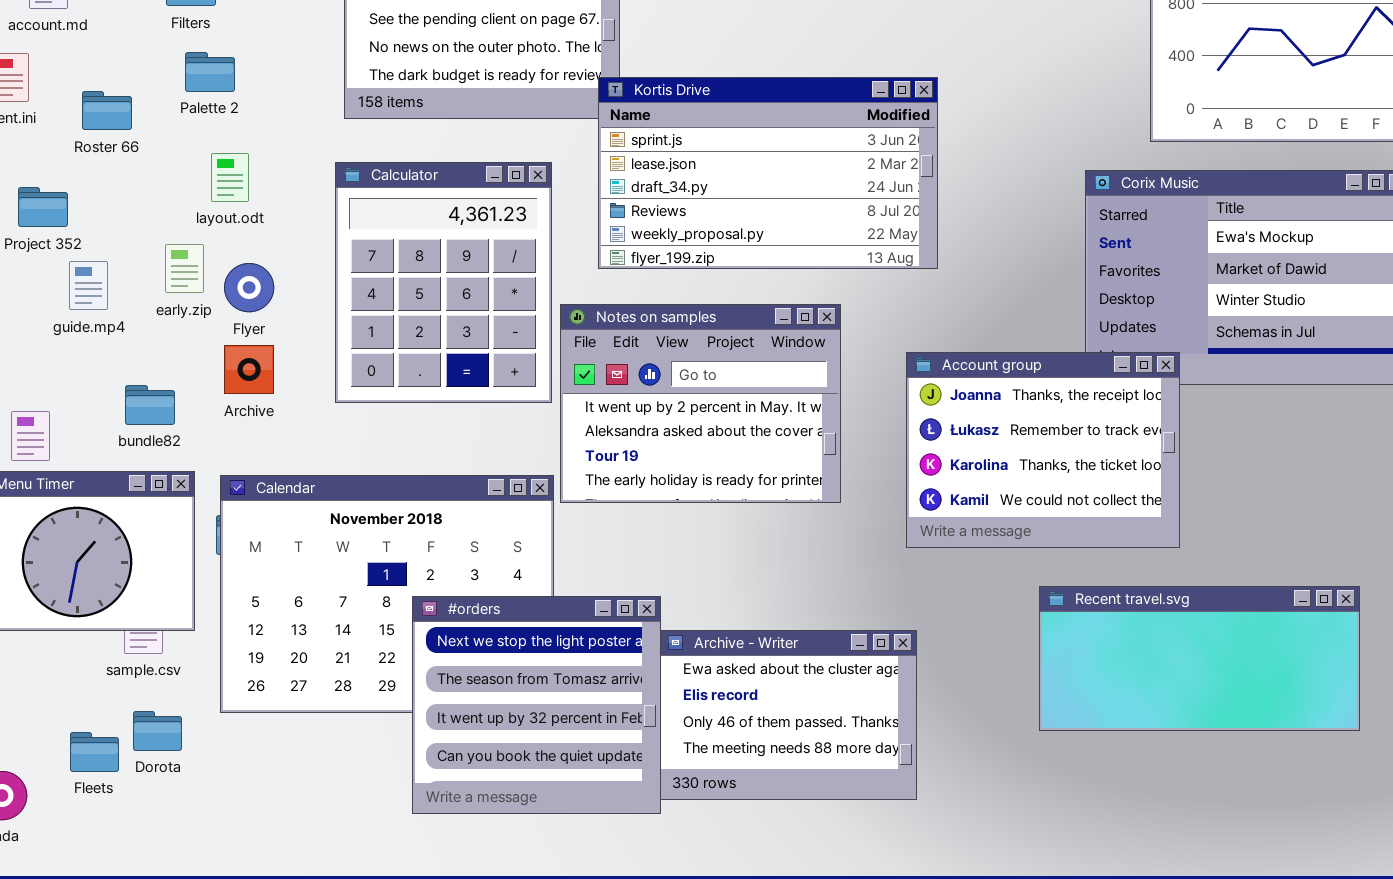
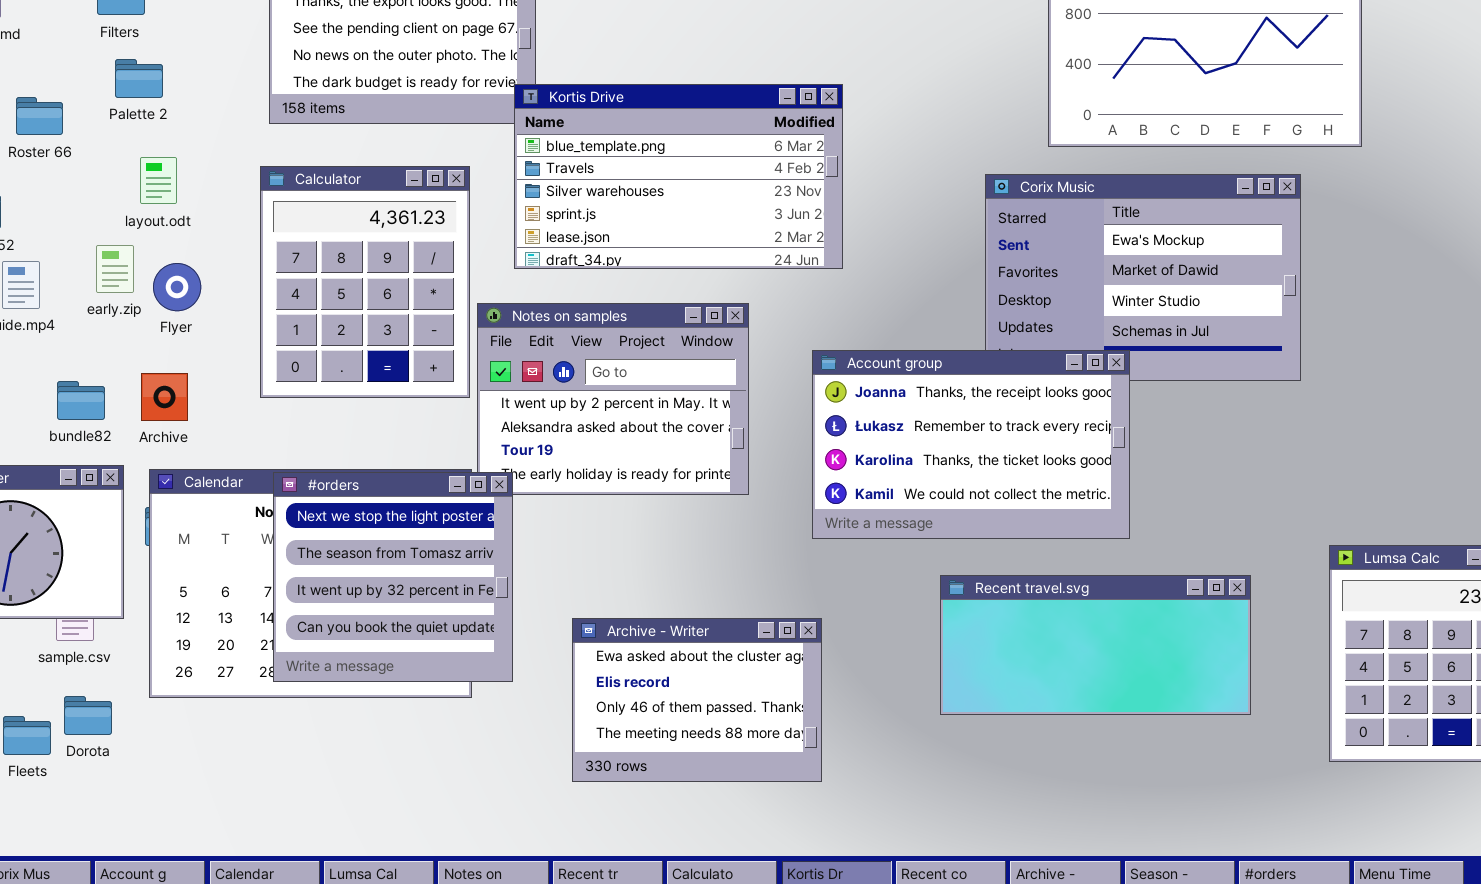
Kortis Drive: [598,77,938,269] -> [514,84,843,269], scrolled up 3 rows
Archive: [224,345,274,394] -> [141,373,188,421], moved
Account group: [906,352,1180,548] -> [812,350,1130,539], resized
#orders: [412,596,661,814] -> [273,472,513,682], moved

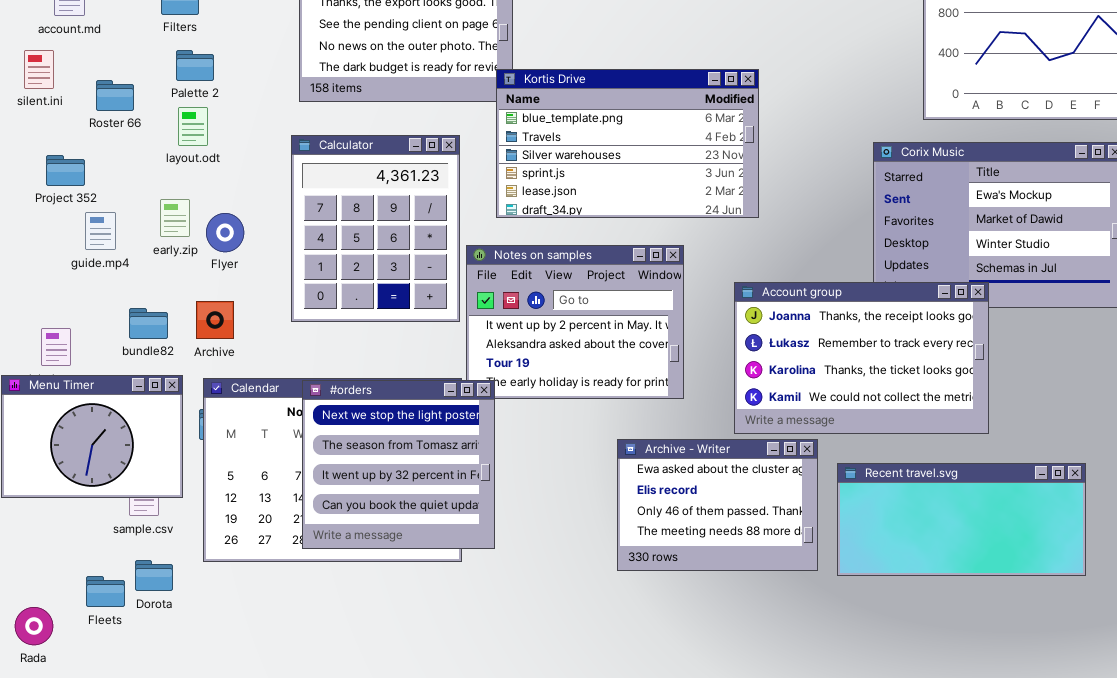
layout.odt: [140,157,177,204] -> [178,107,208,146], moved
Archive - Writer: [572,618,822,782] -> [617,439,818,571], moved

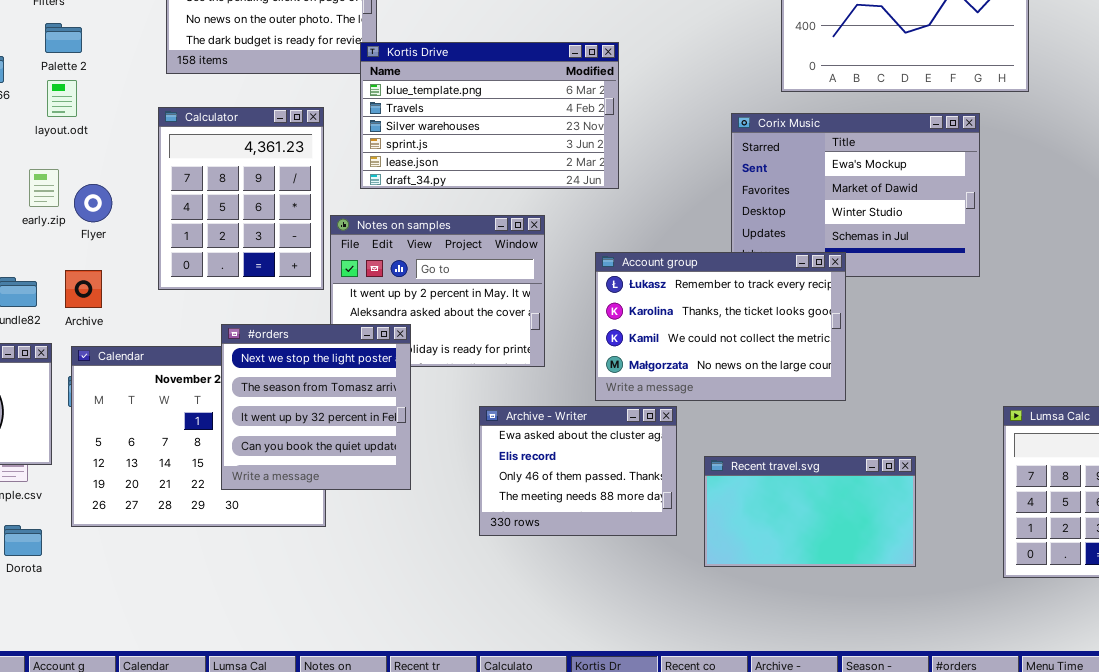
Account group: [734,282,989,434] -> [595,252,846,401], scrolled down 1 row
#orders: [302,380,495,549] -> [221,324,411,490], moved
Recent travel.svg: [837,463,1086,576] -> [704,456,916,567], moved, resized

